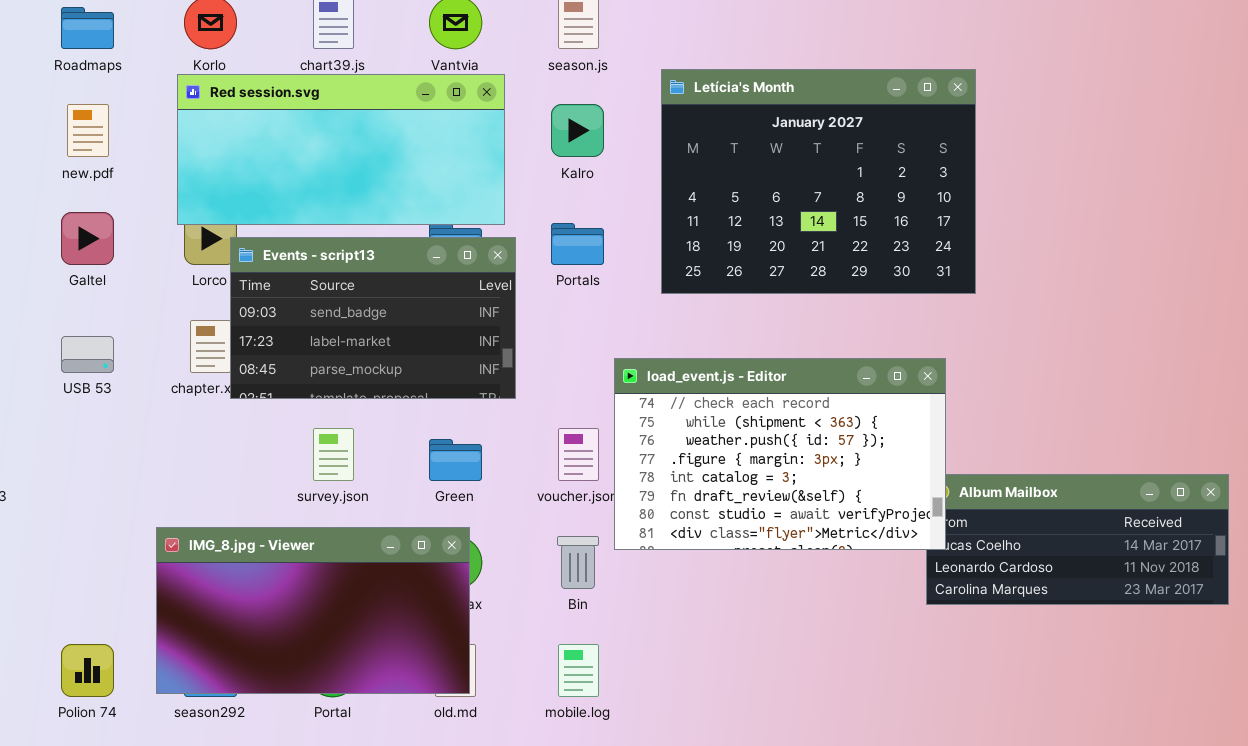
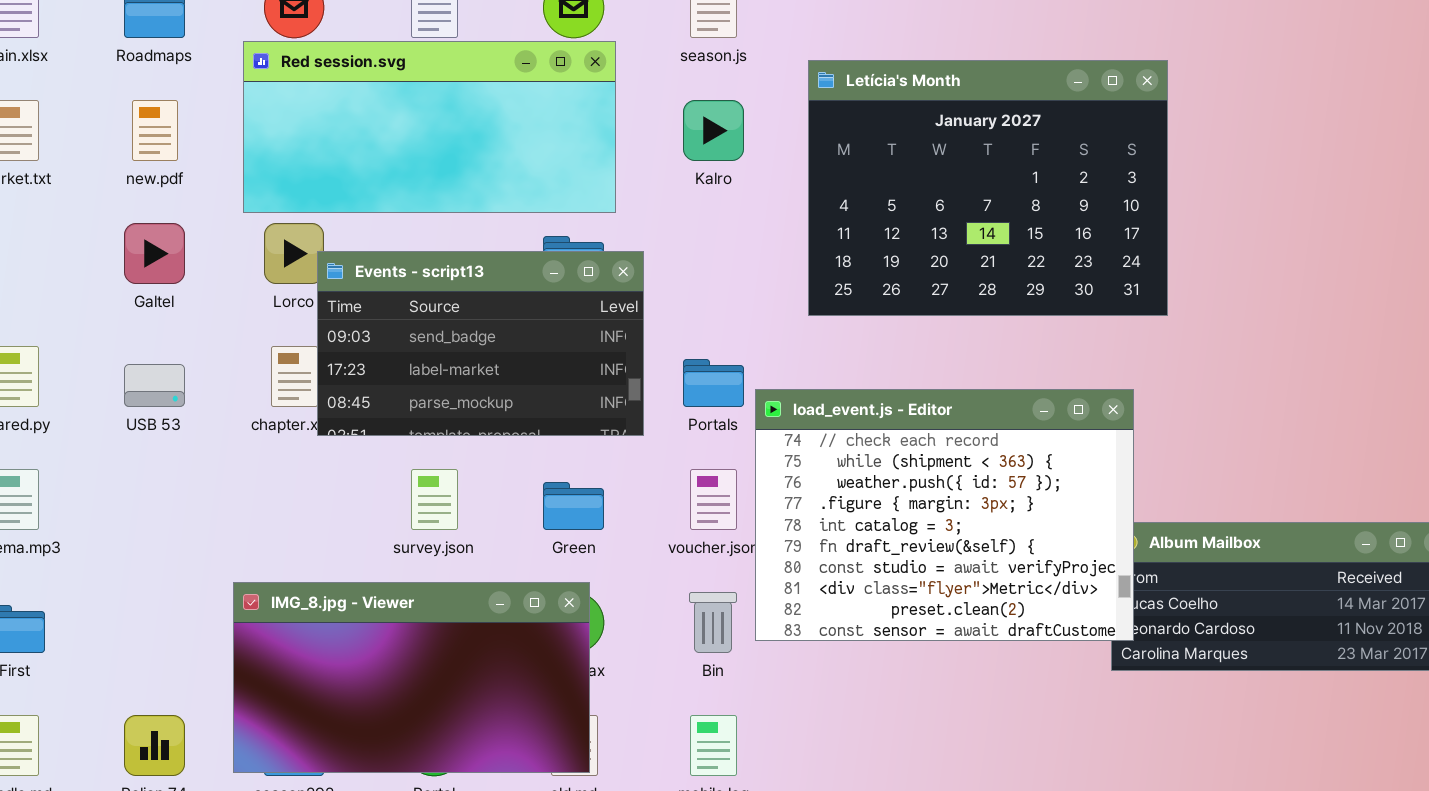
Red session.svg: [177,74,505,225] -> [243,41,616,213], moved
Portals: [551,223,604,265] -> [683,359,744,407], moved
load_event.js - Editor: [614,358,946,550] -> [755,389,1134,641], resized

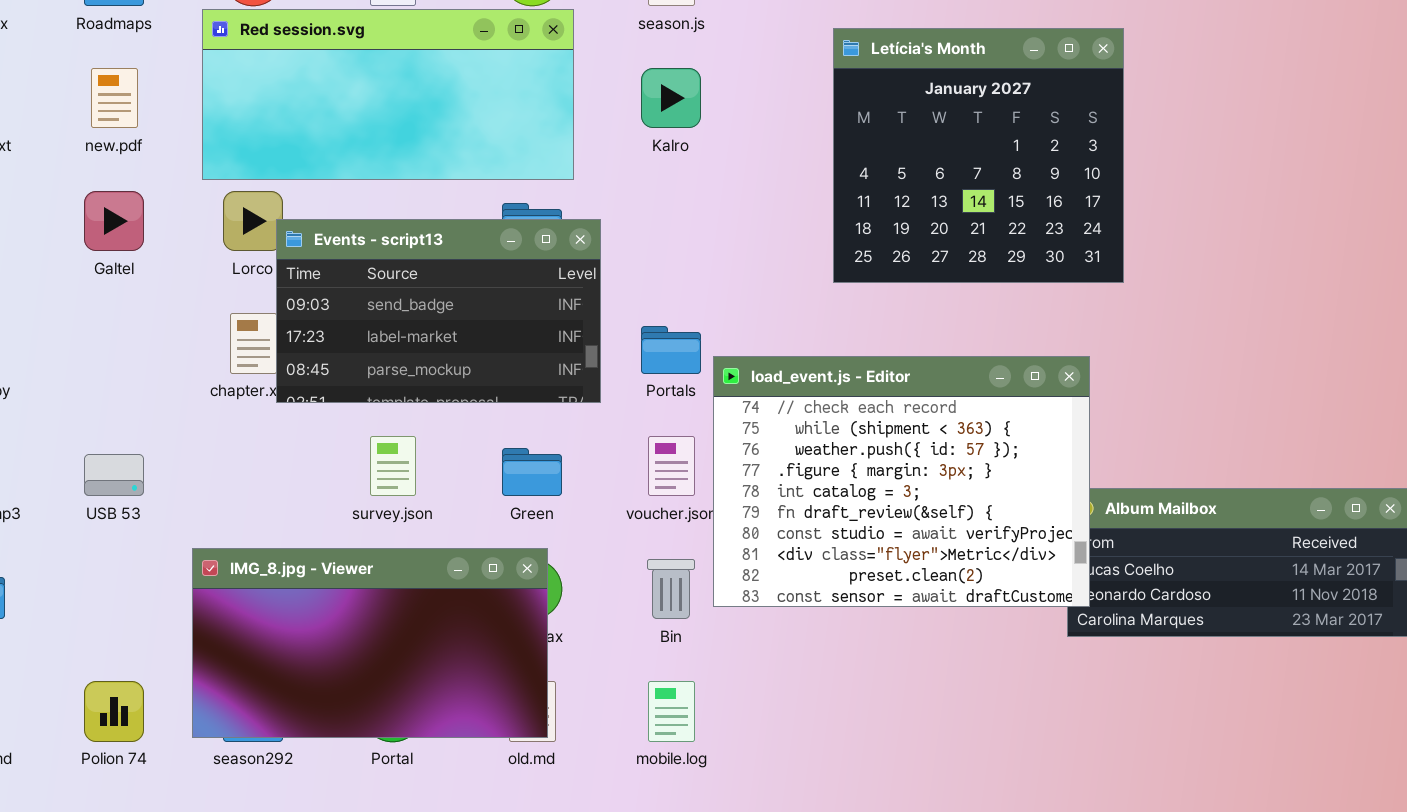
Letícia's Month: [808,60,1168,316] -> [833,28,1124,283], resized
USB 53: [124,364,185,407] -> [84,454,144,496], moved

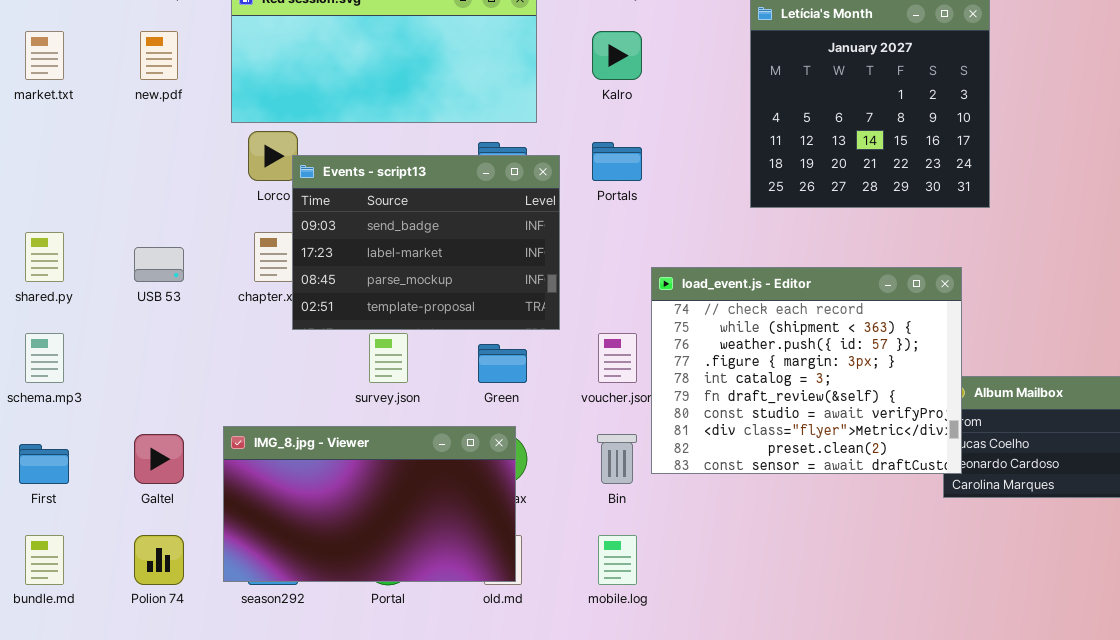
Galtel: [84,191,144,251] -> [134,434,184,484], moved
Events - script13: [276,219,601,403] -> [292,155,560,330], resized
Portals: [641,326,701,374] -> [592,142,642,181], moved
USB 53: [84,454,144,496] -> [134,247,184,282], moved

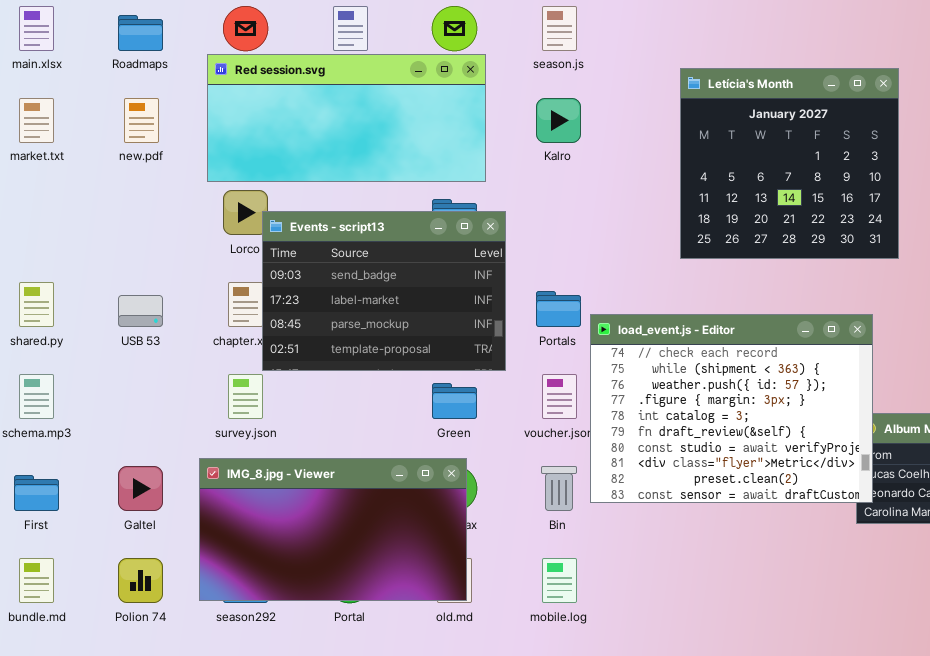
Portals: [592,142,642,181] -> [536,291,581,327], moved
survey.json: [369,333,408,383] -> [228,374,263,419], moved

